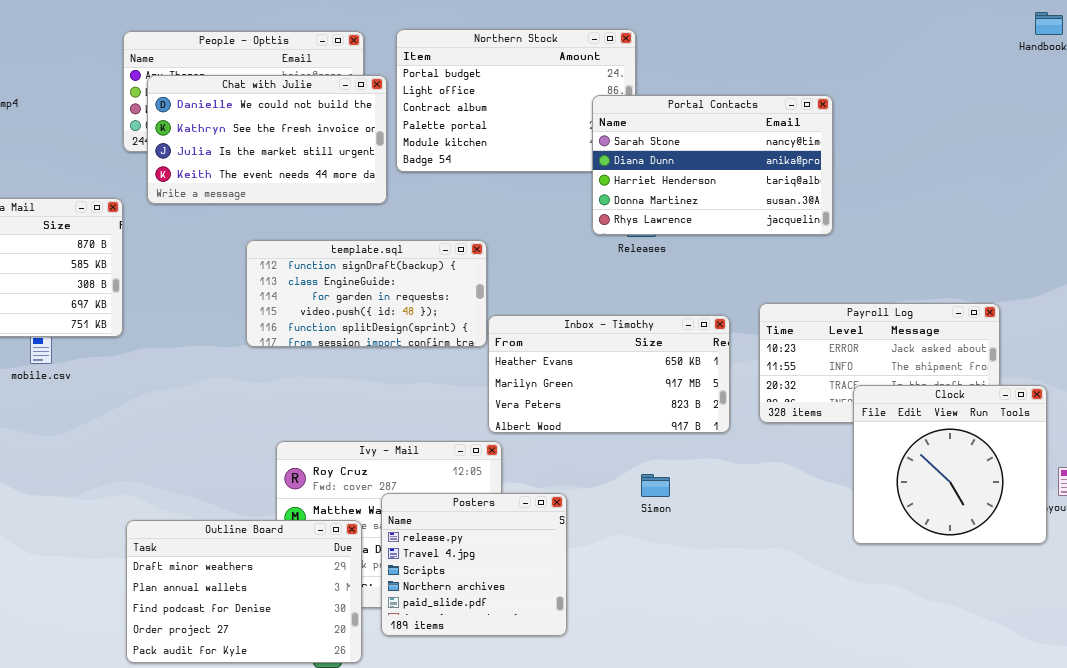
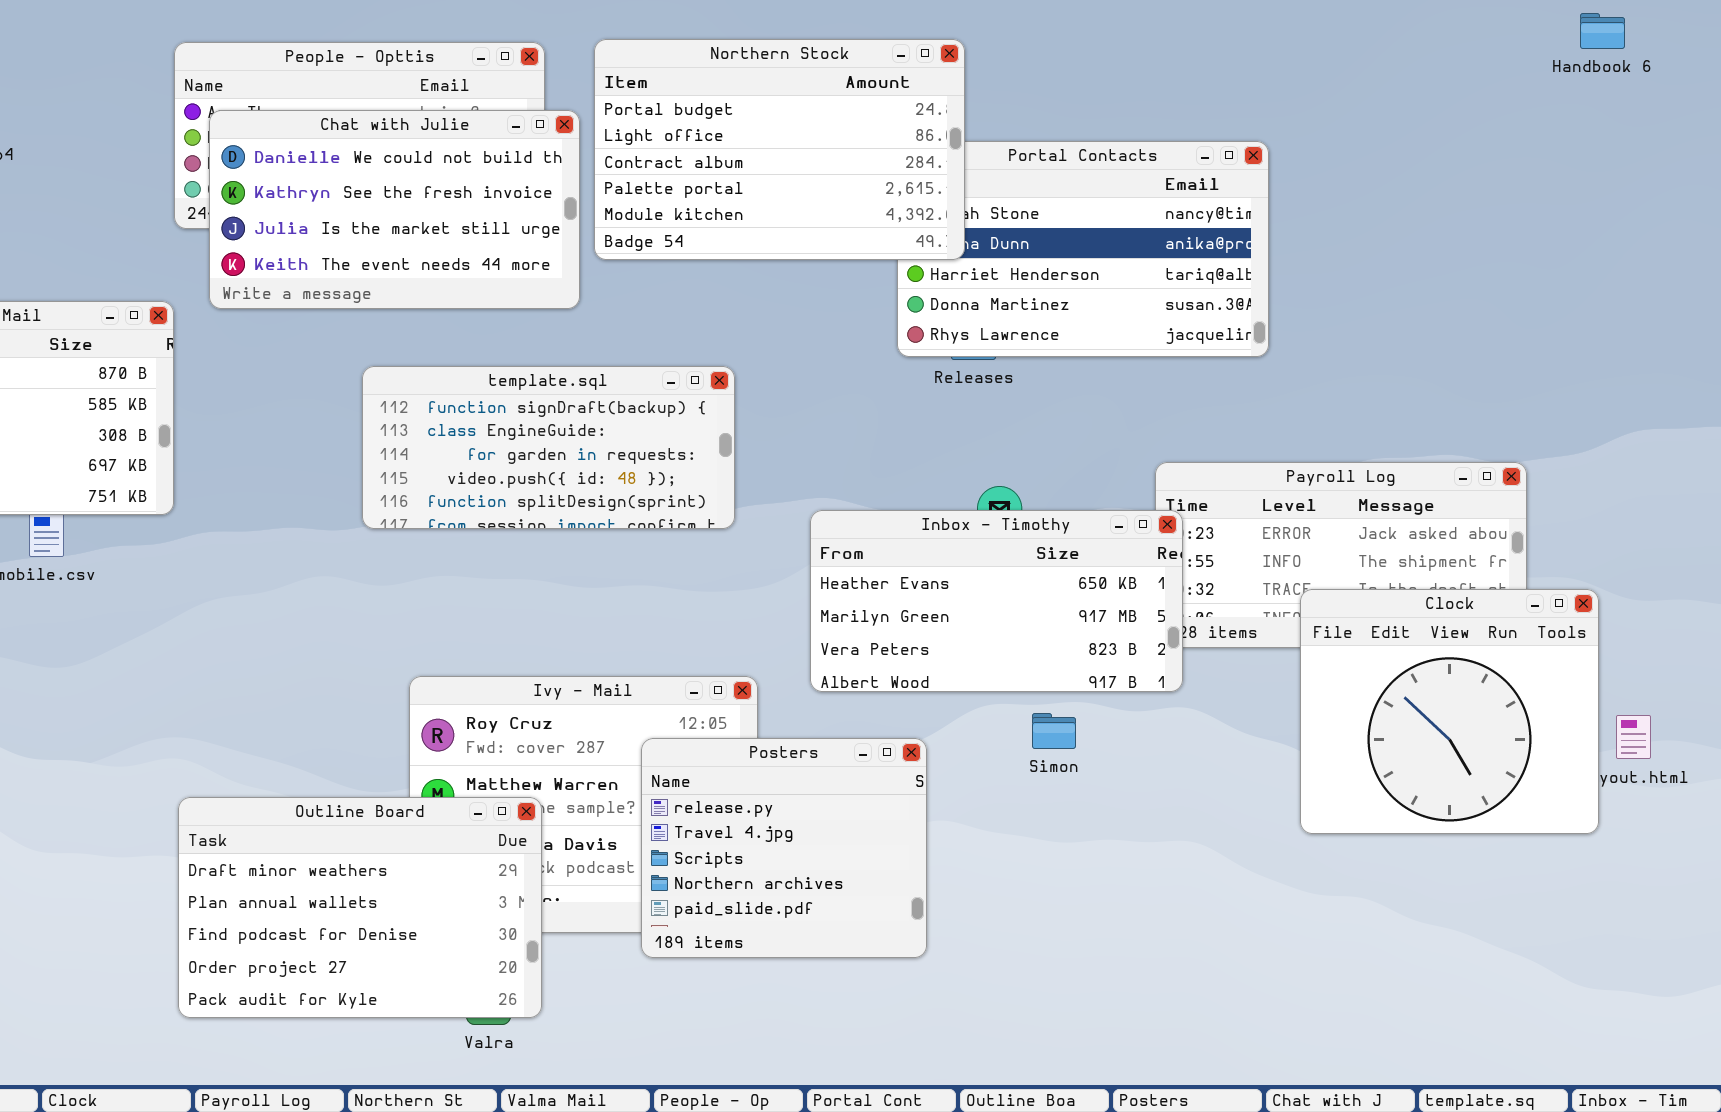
Northern Stock: [396,29,636,172] -> [594,39,965,260], raised
Inbox - Timothy: [488,315,730,433] -> [810,510,1183,692], moved
Simon: [641,474,670,497] -> [1032,713,1076,749], moved
Posters: [381,493,567,636] -> [641,738,927,958], moved

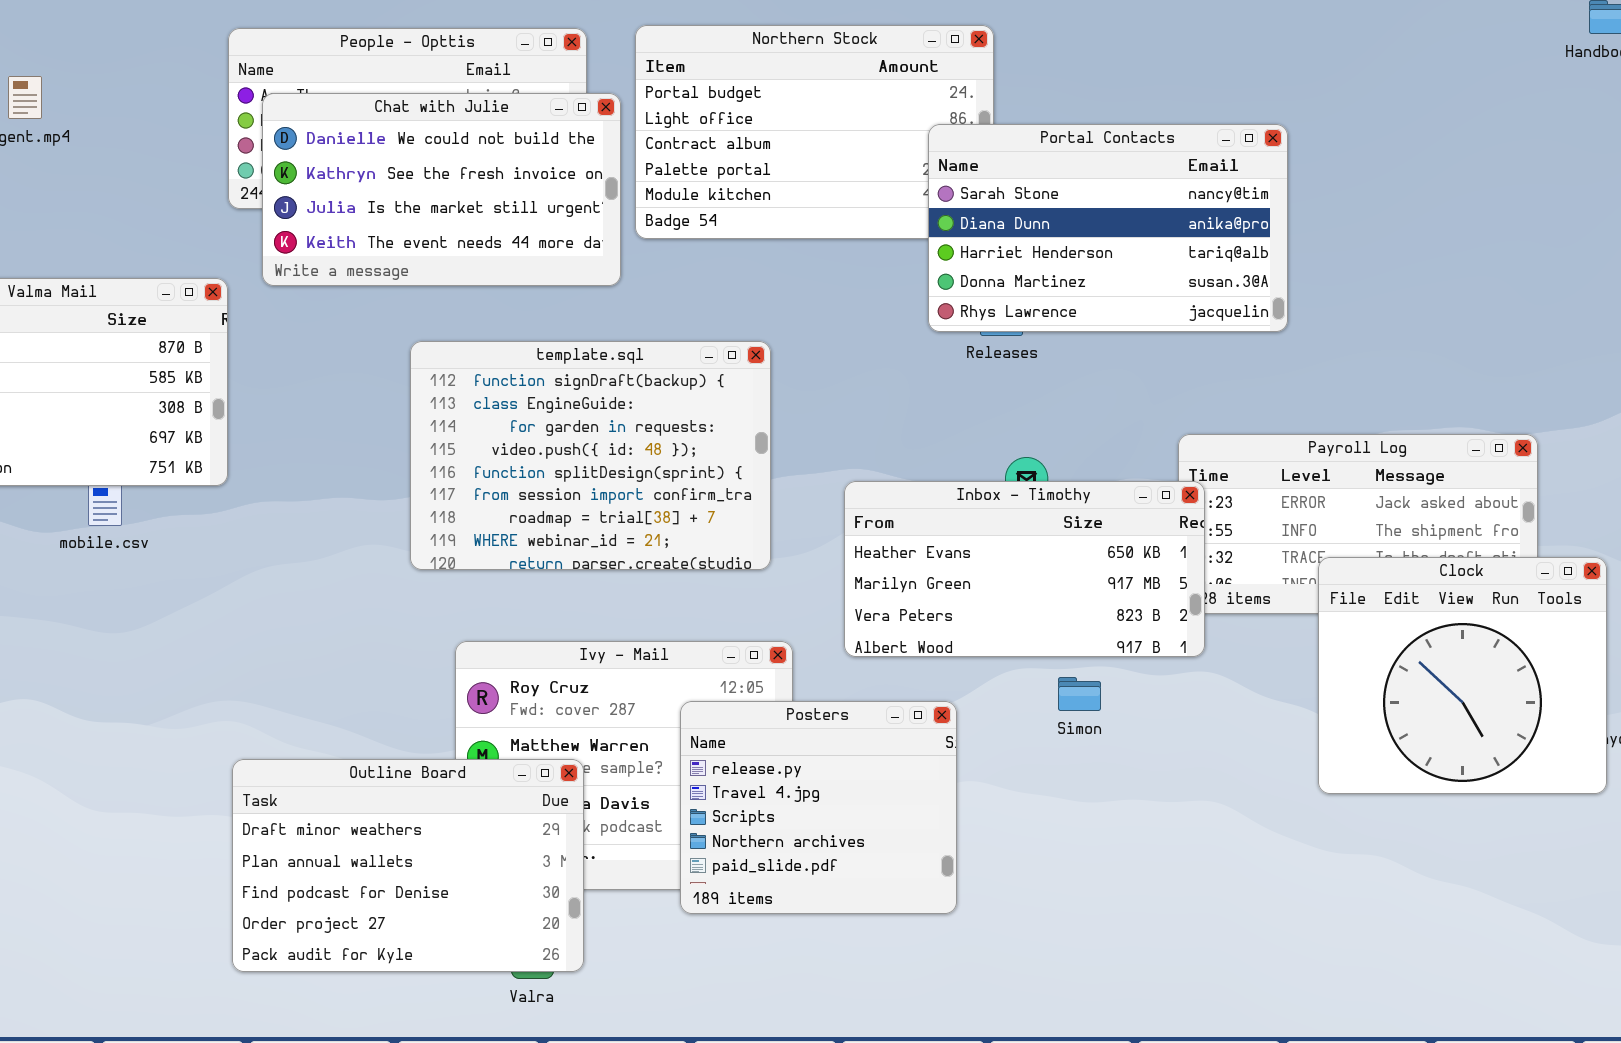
Portal Contacts: [897,141,1269,357] -> [928,124,1288,332], raised
template.sql: [362,366,735,529] -> [410,341,771,570], resized

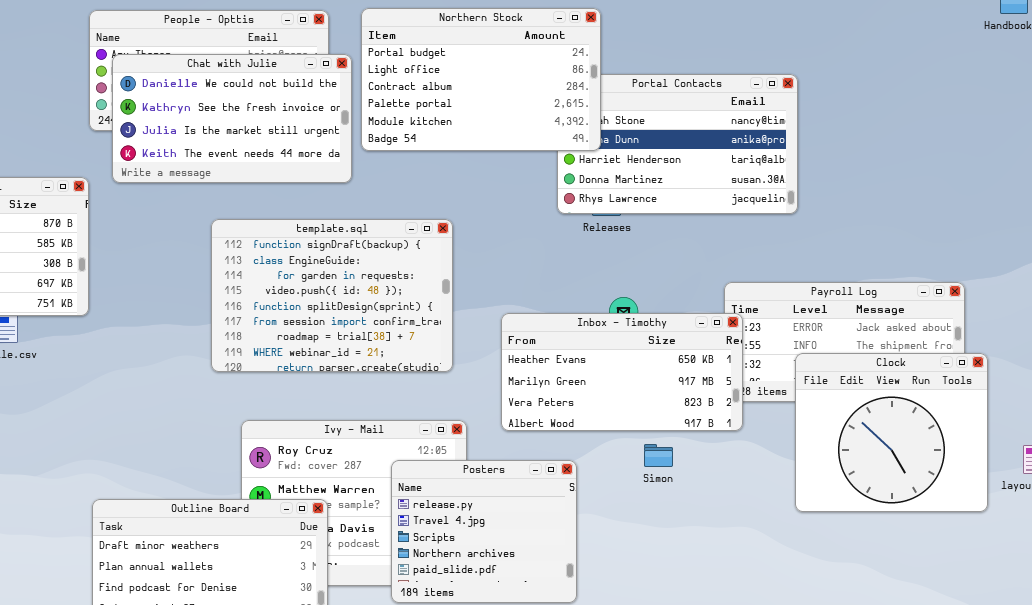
Northern Stock: [635,25,994,239] -> [361,8,601,151], raised
Clock: [1318,557,1607,794] -> [795,353,988,512], moved

